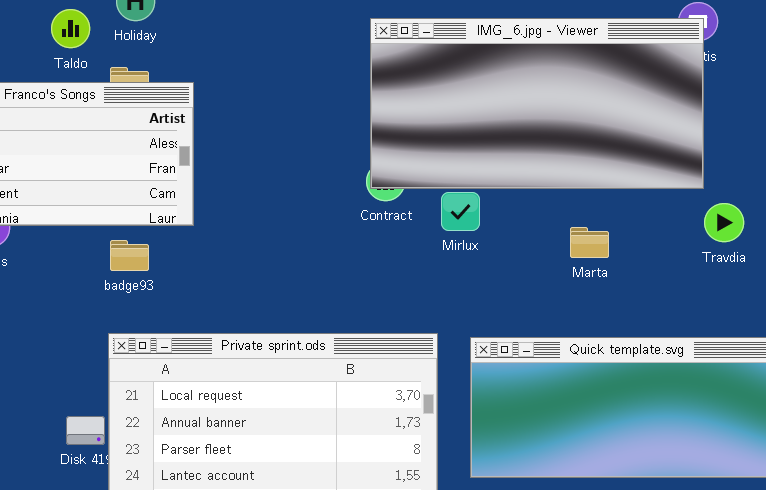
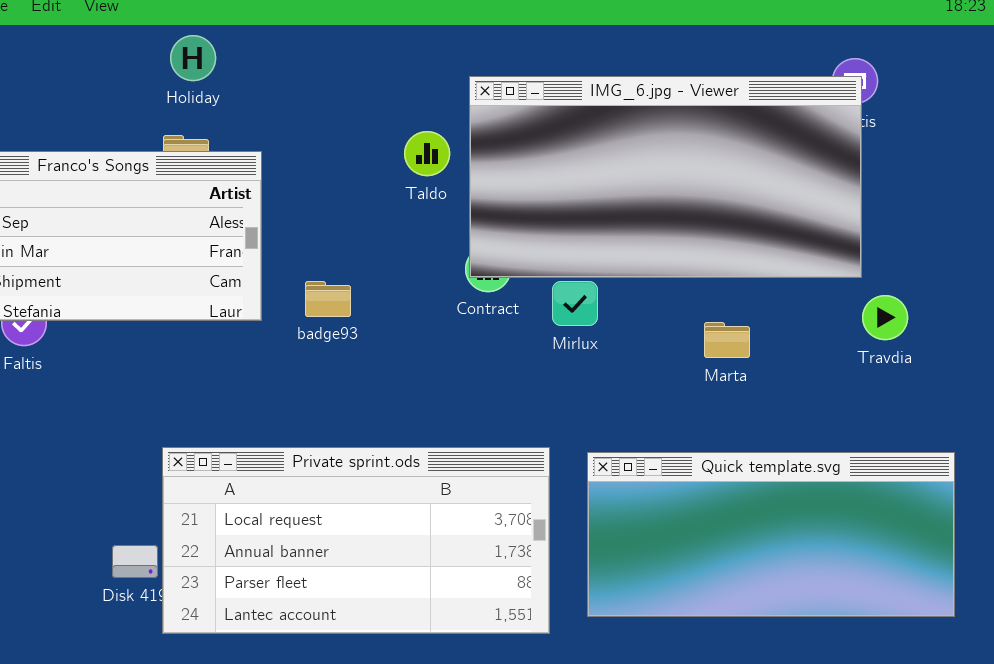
Taldo: [51,9,90,48] -> [404,131,450,176], moved
badge93: [110,240,149,271] -> [305,281,351,317], moved

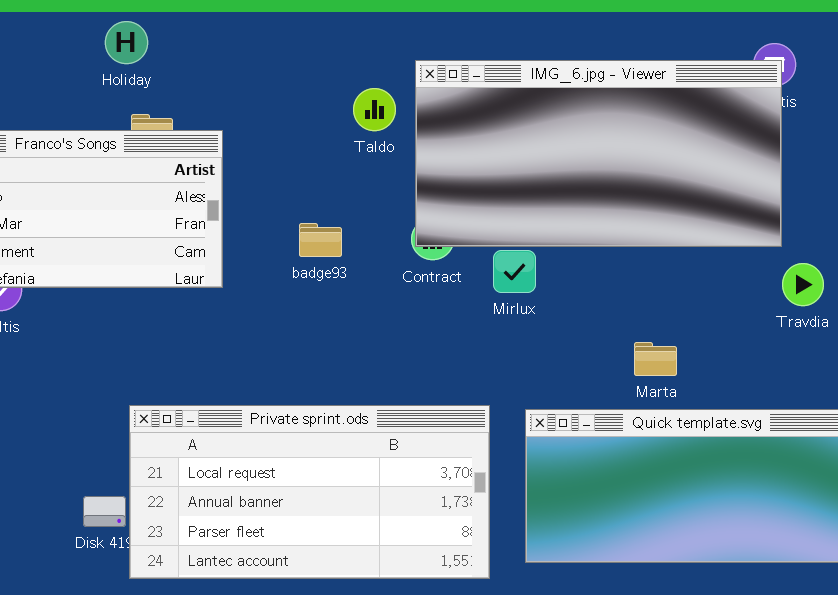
Holiday: [170,35,216,81] -> [105,21,148,64], moved
Taldo: [404,131,450,176] -> [353,88,396,131], moved
badge93: [305,281,351,317] -> [299,223,342,257], moved
Marta: [704,322,750,358] -> [634,342,677,376], moved

